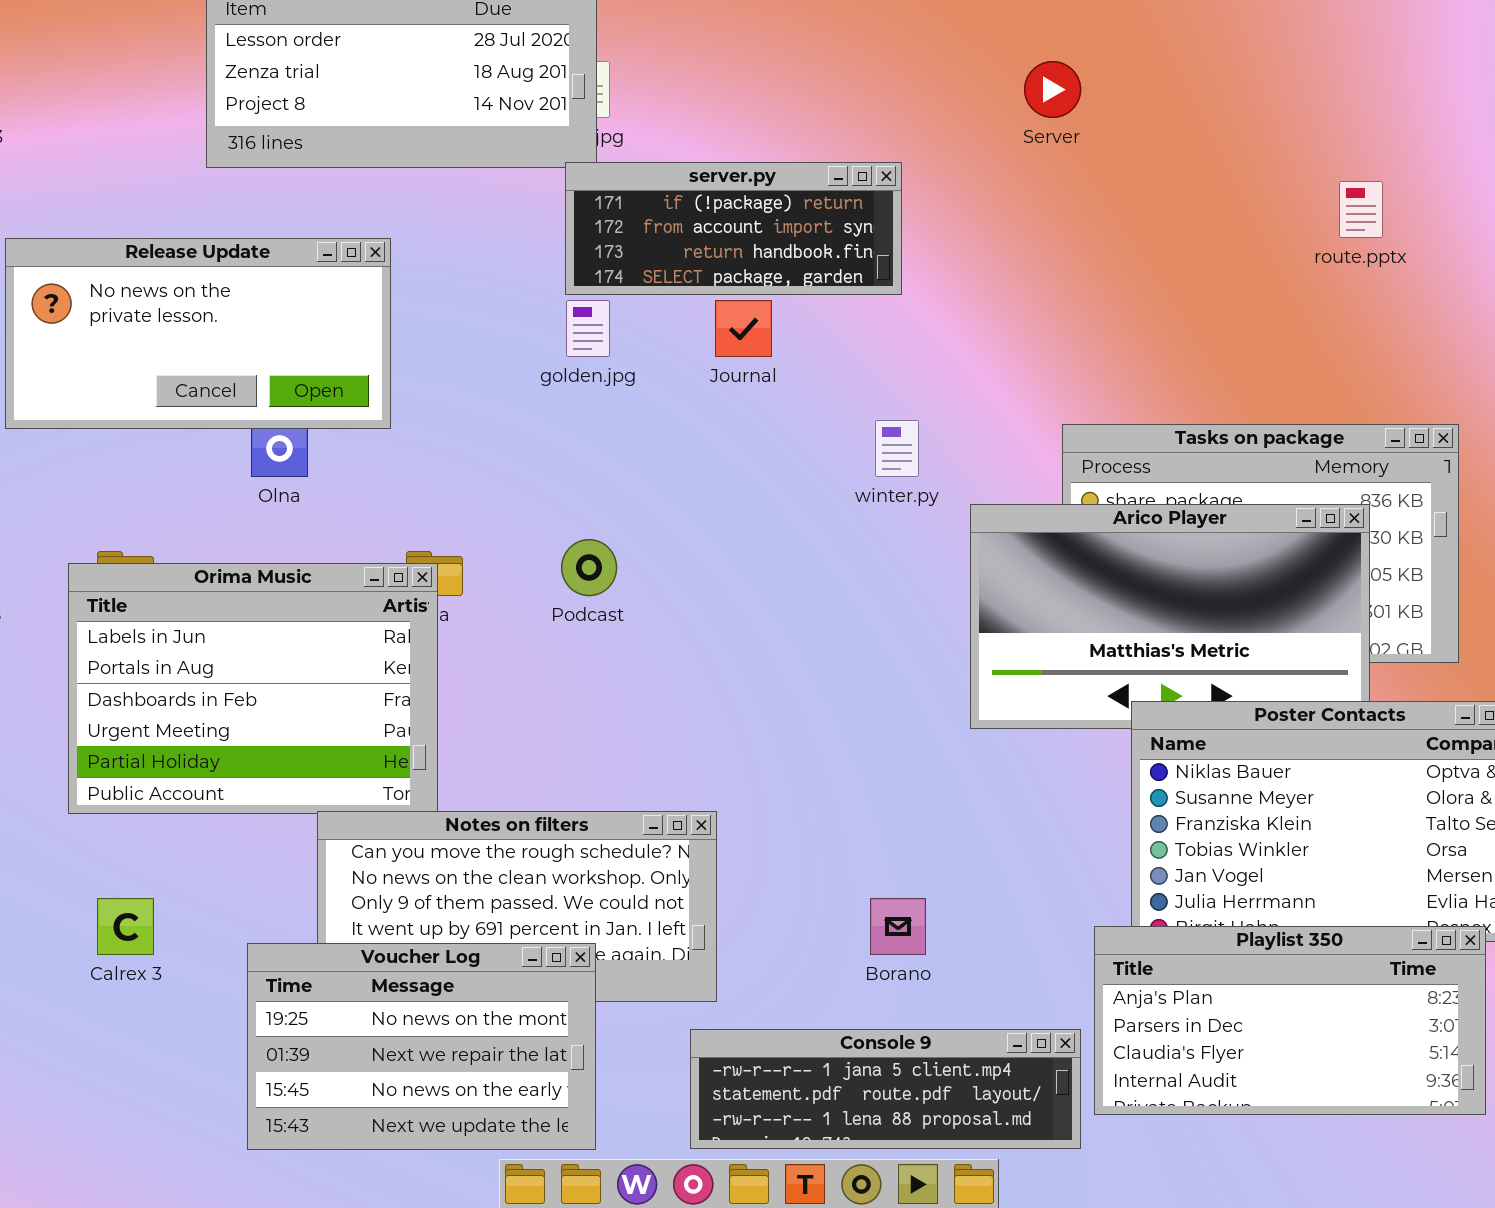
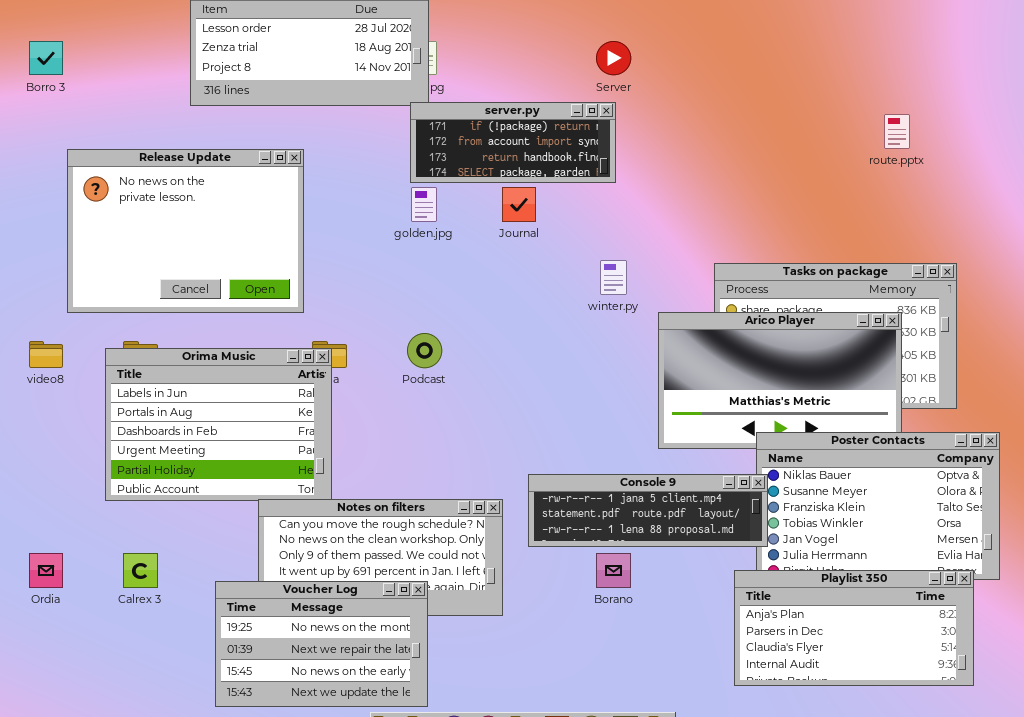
Server: [1024,61,1081,118] -> [596,41,631,75], moved
Release Update: [5,238,391,429] -> [67,149,304,313], resized
Console 9: [690,1029,1081,1149] -> [528,474,768,547], moved

